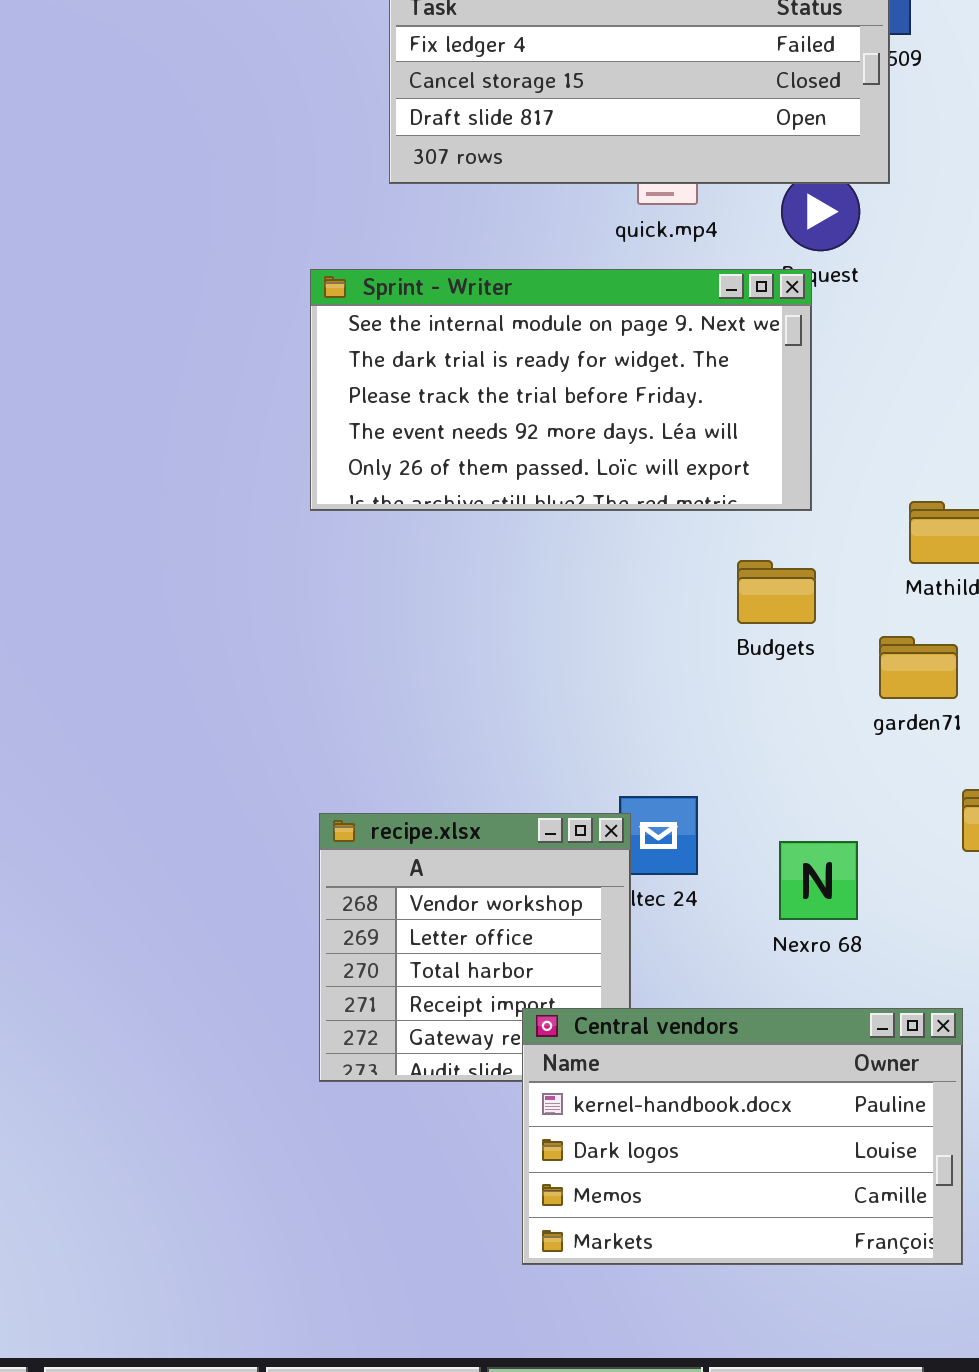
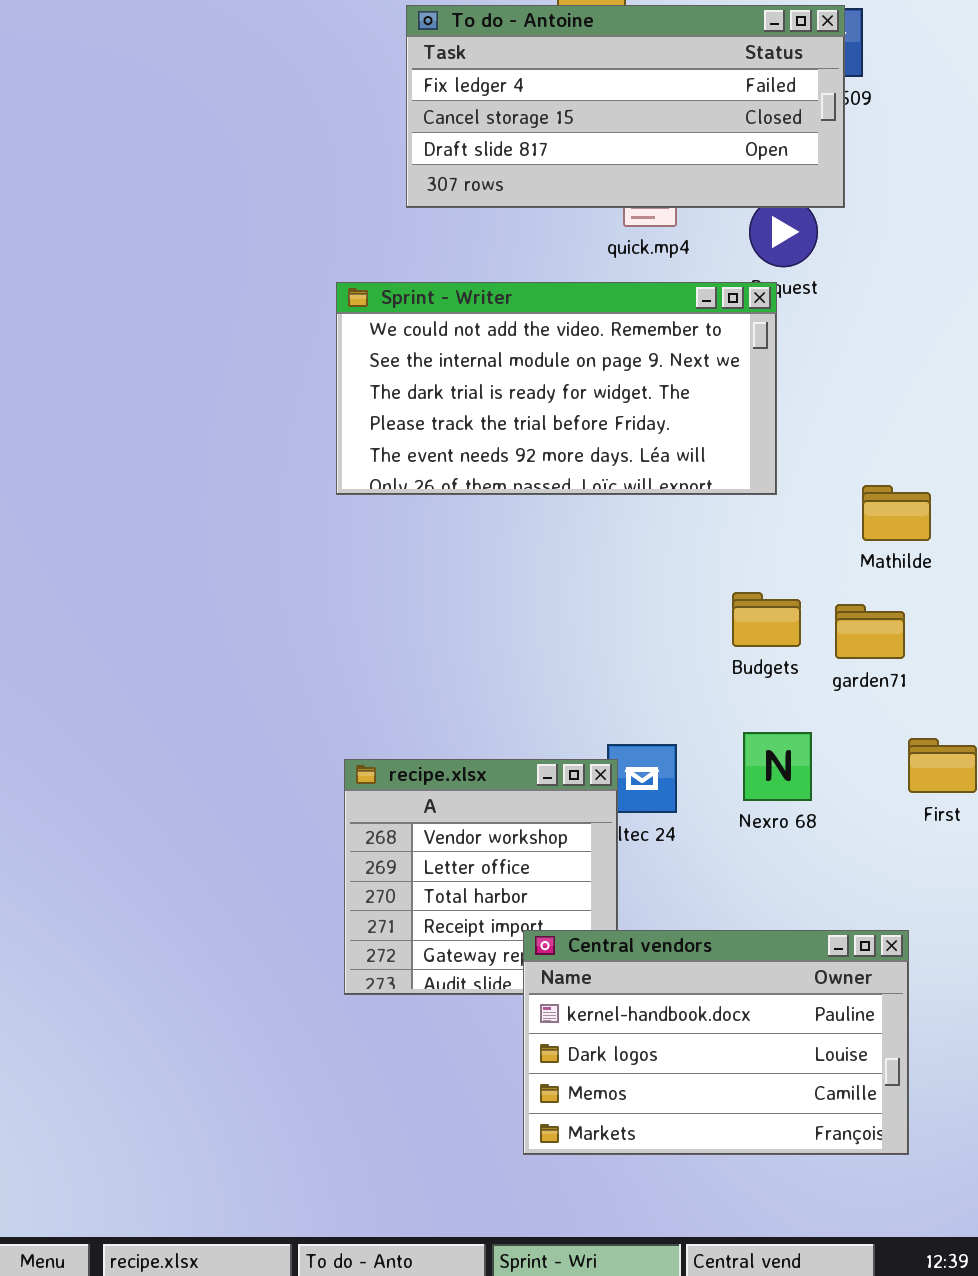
Sprint - Writer: [310,269,812,511] -> [336,282,777,495], scrolled up 1 row
Budgets: [737,560,816,624] -> [732,592,801,647], moved
Nexro 68: [779,841,858,920] -> [743,732,812,801], moved

